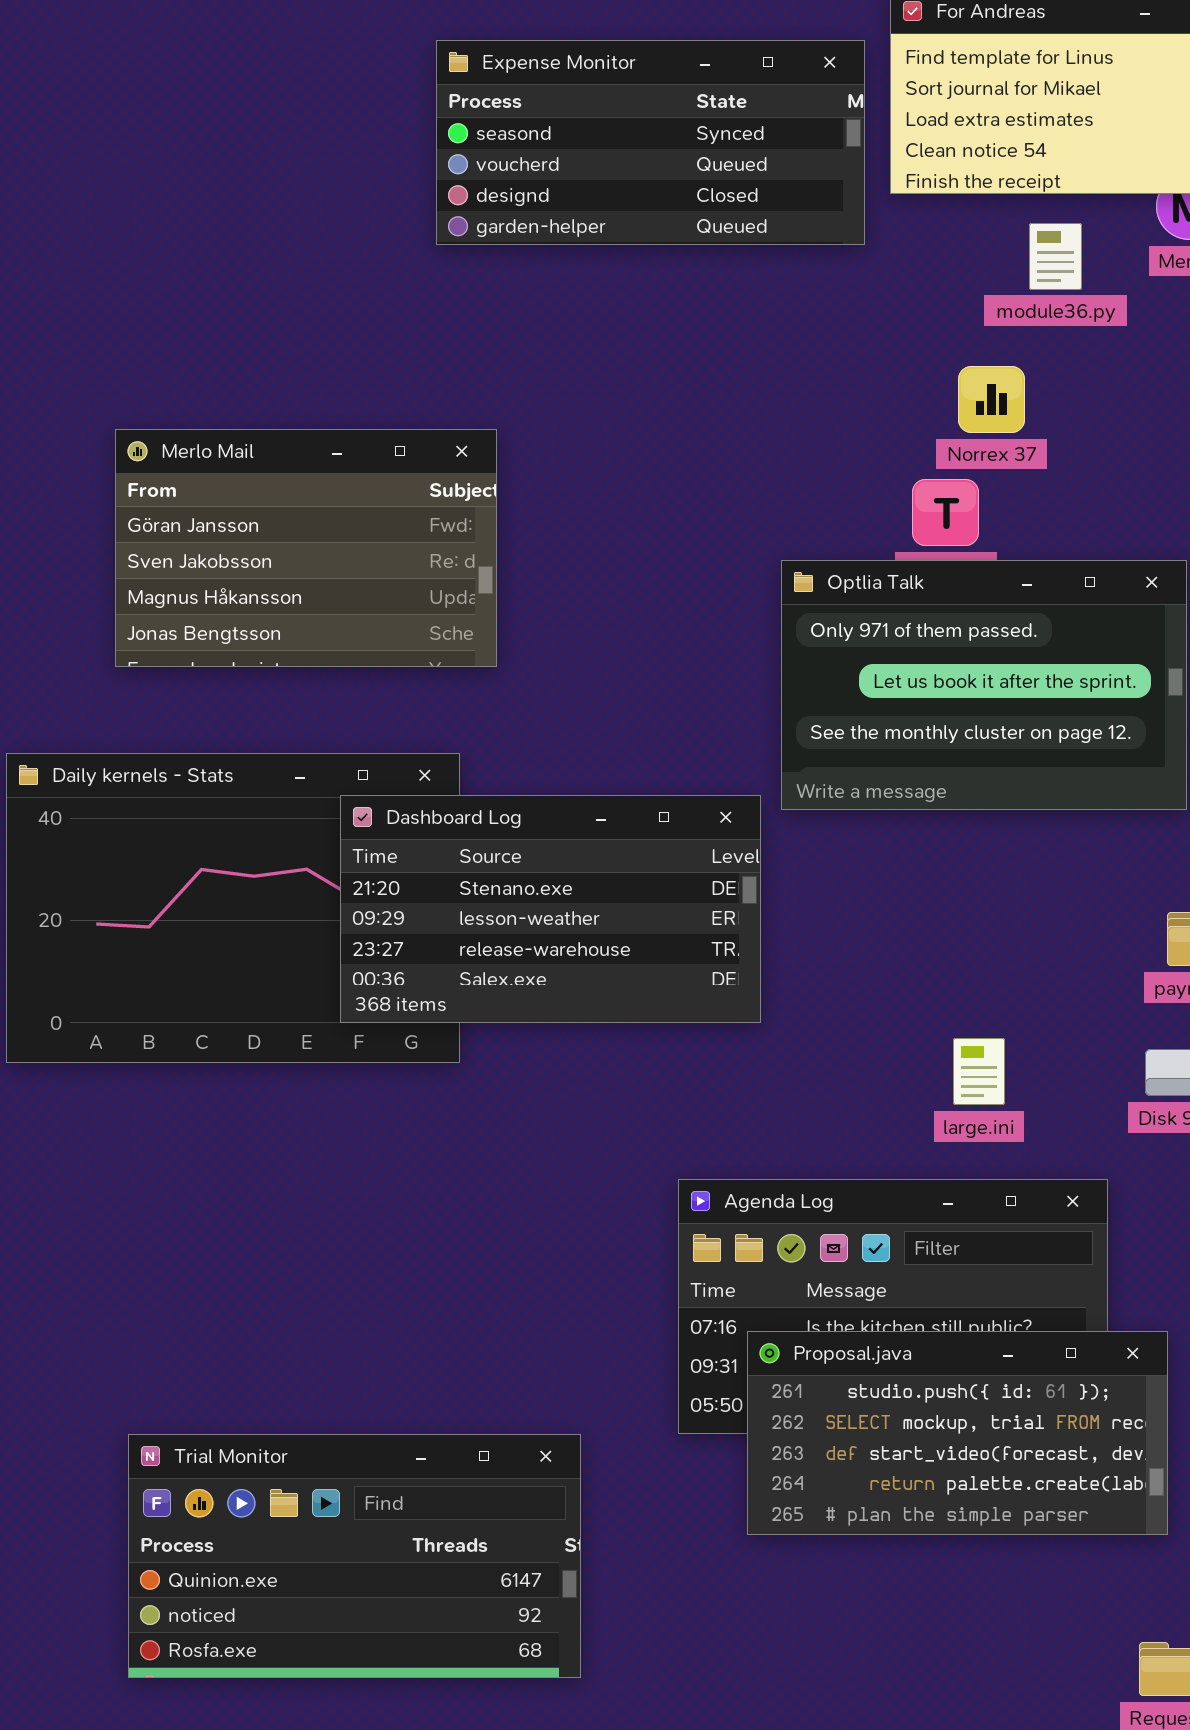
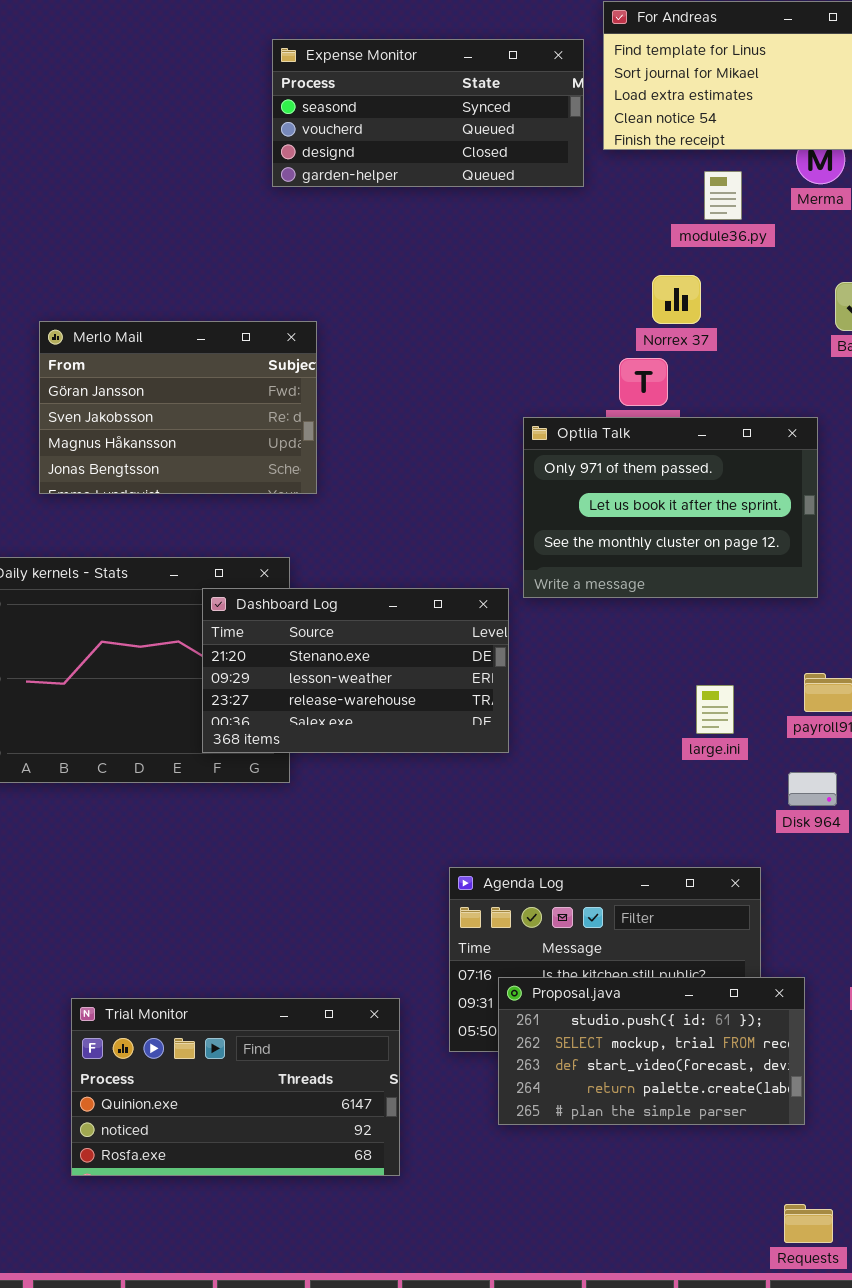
large.ini: [953,1038,1005,1105] -> [696,685,734,734], moved
Trial Monitor: [128,1434,581,1678] -> [71,998,400,1176], moved

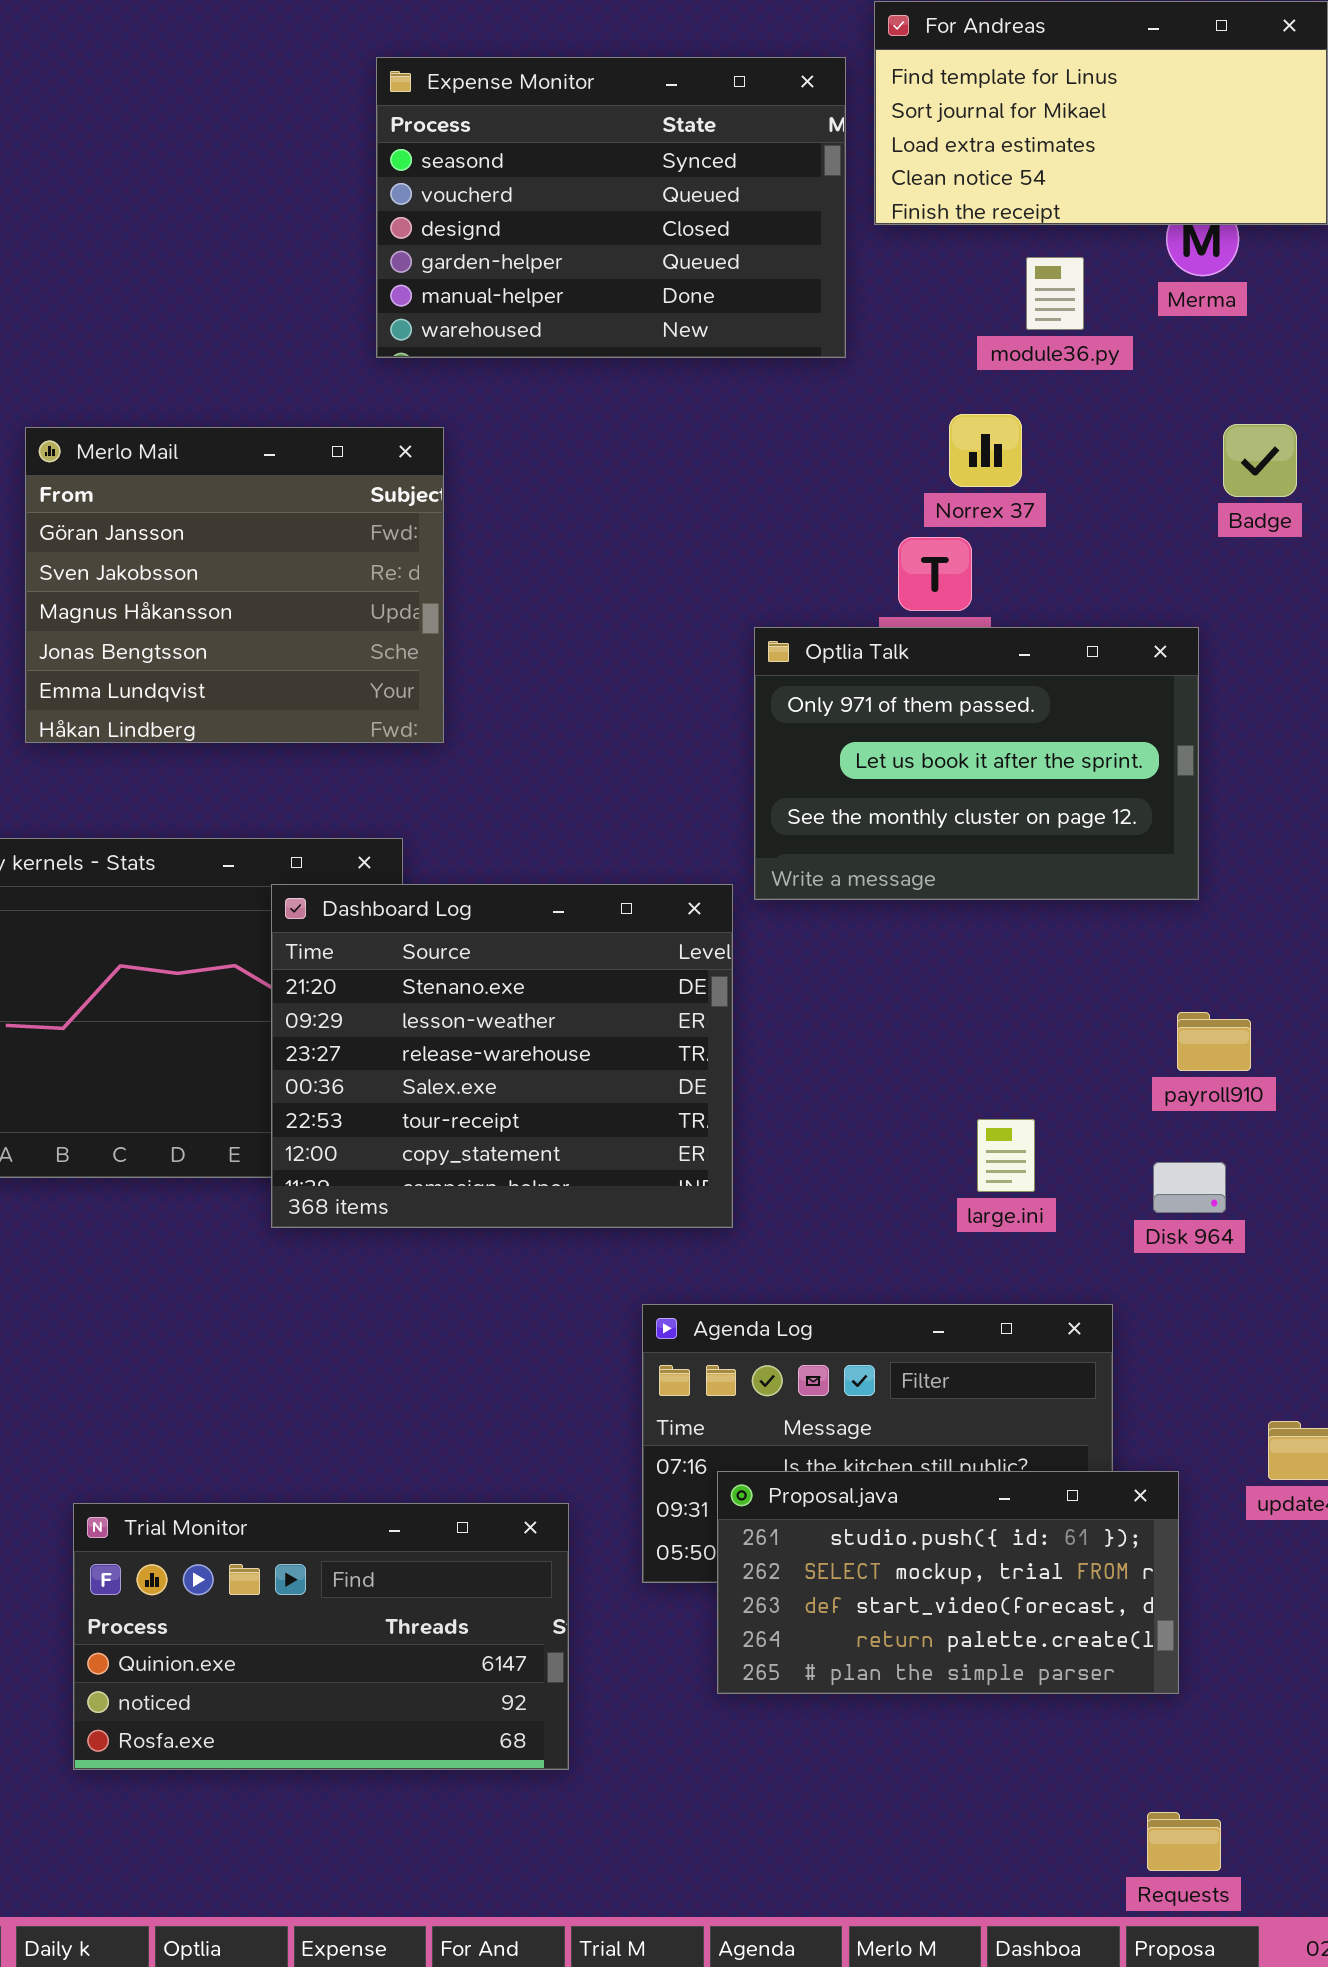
Expense Monitor: [272,39,584,187] -> [376,57,846,358], resized
Merlo Mail: [39,321,317,494] -> [25,427,444,743], resized
Dashboard Log: [202,588,509,753] -> [271,884,733,1228], resized
large.ini: [696,685,734,734] -> [977,1119,1035,1192], moved

